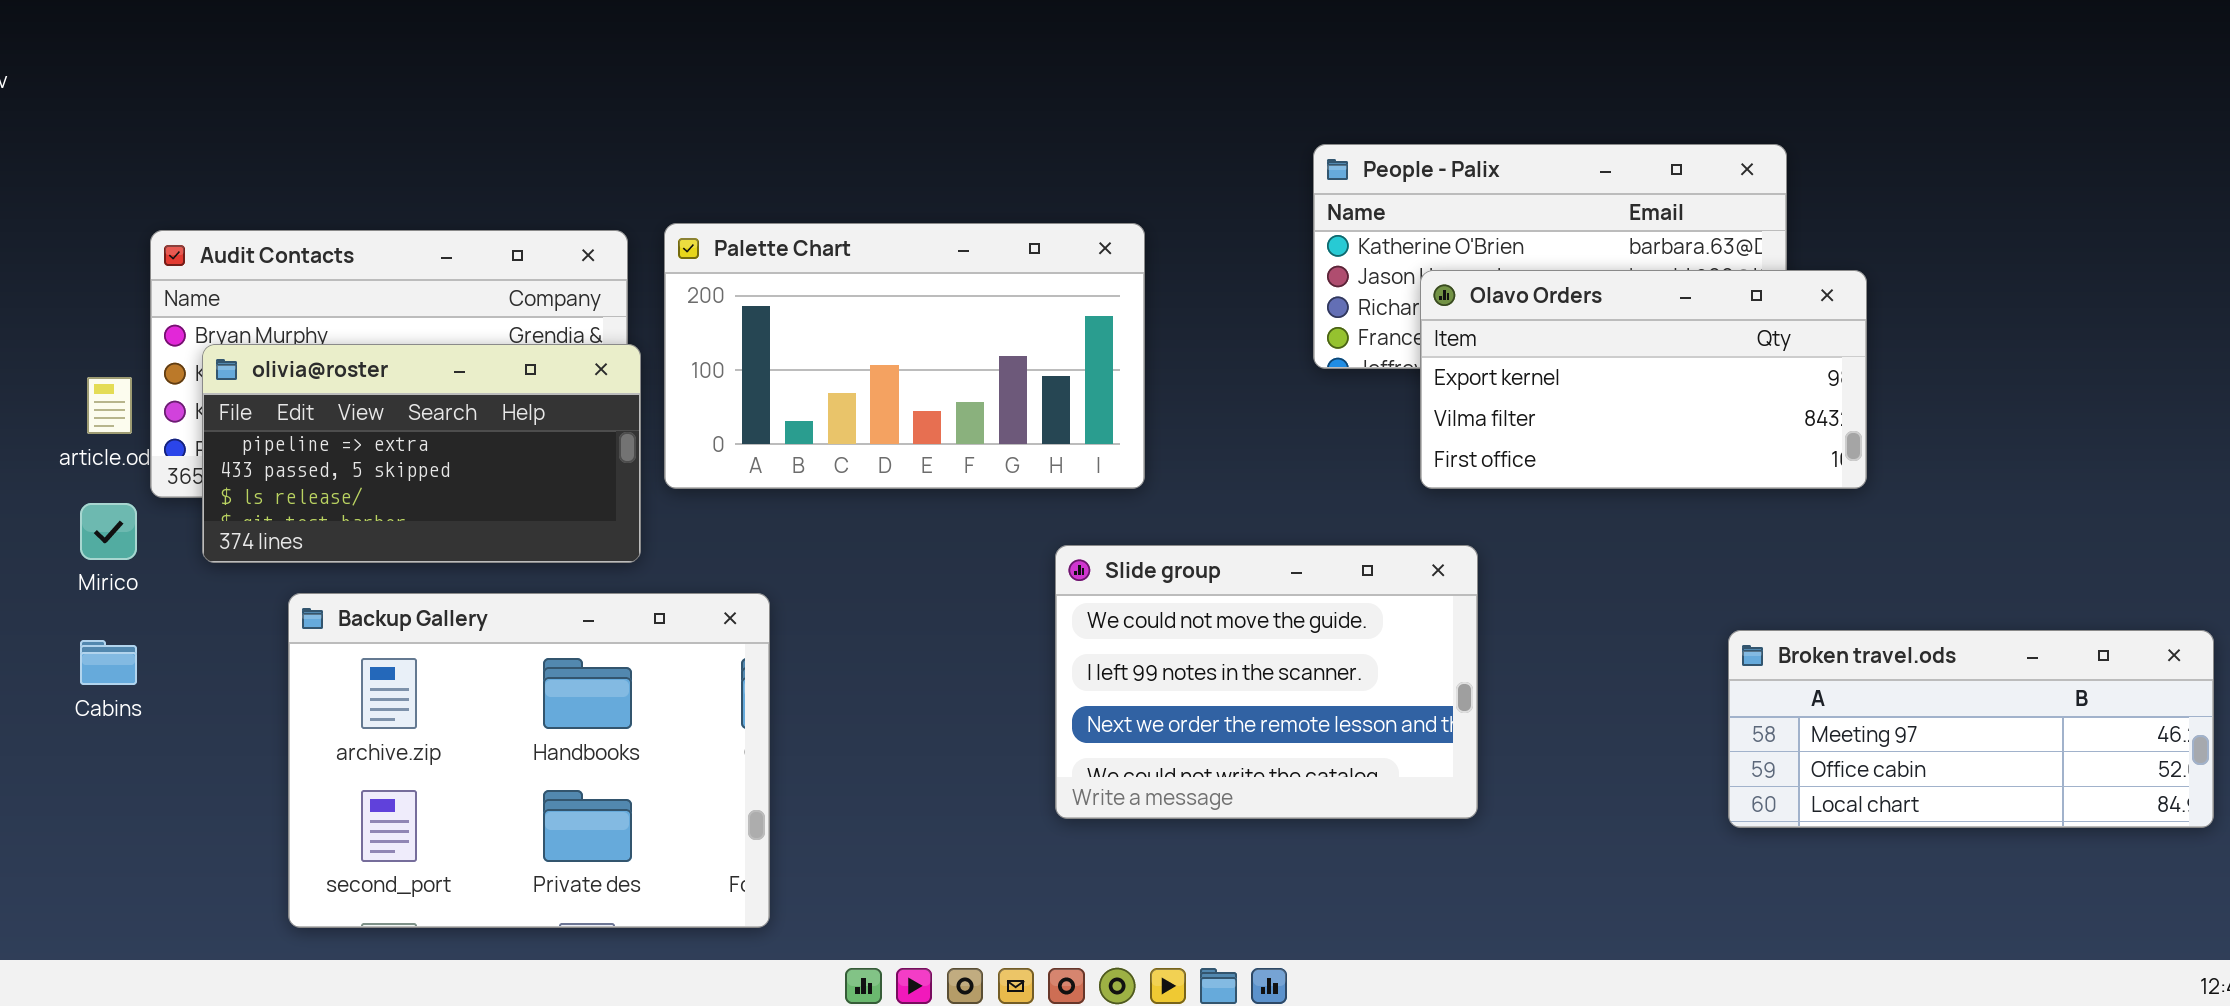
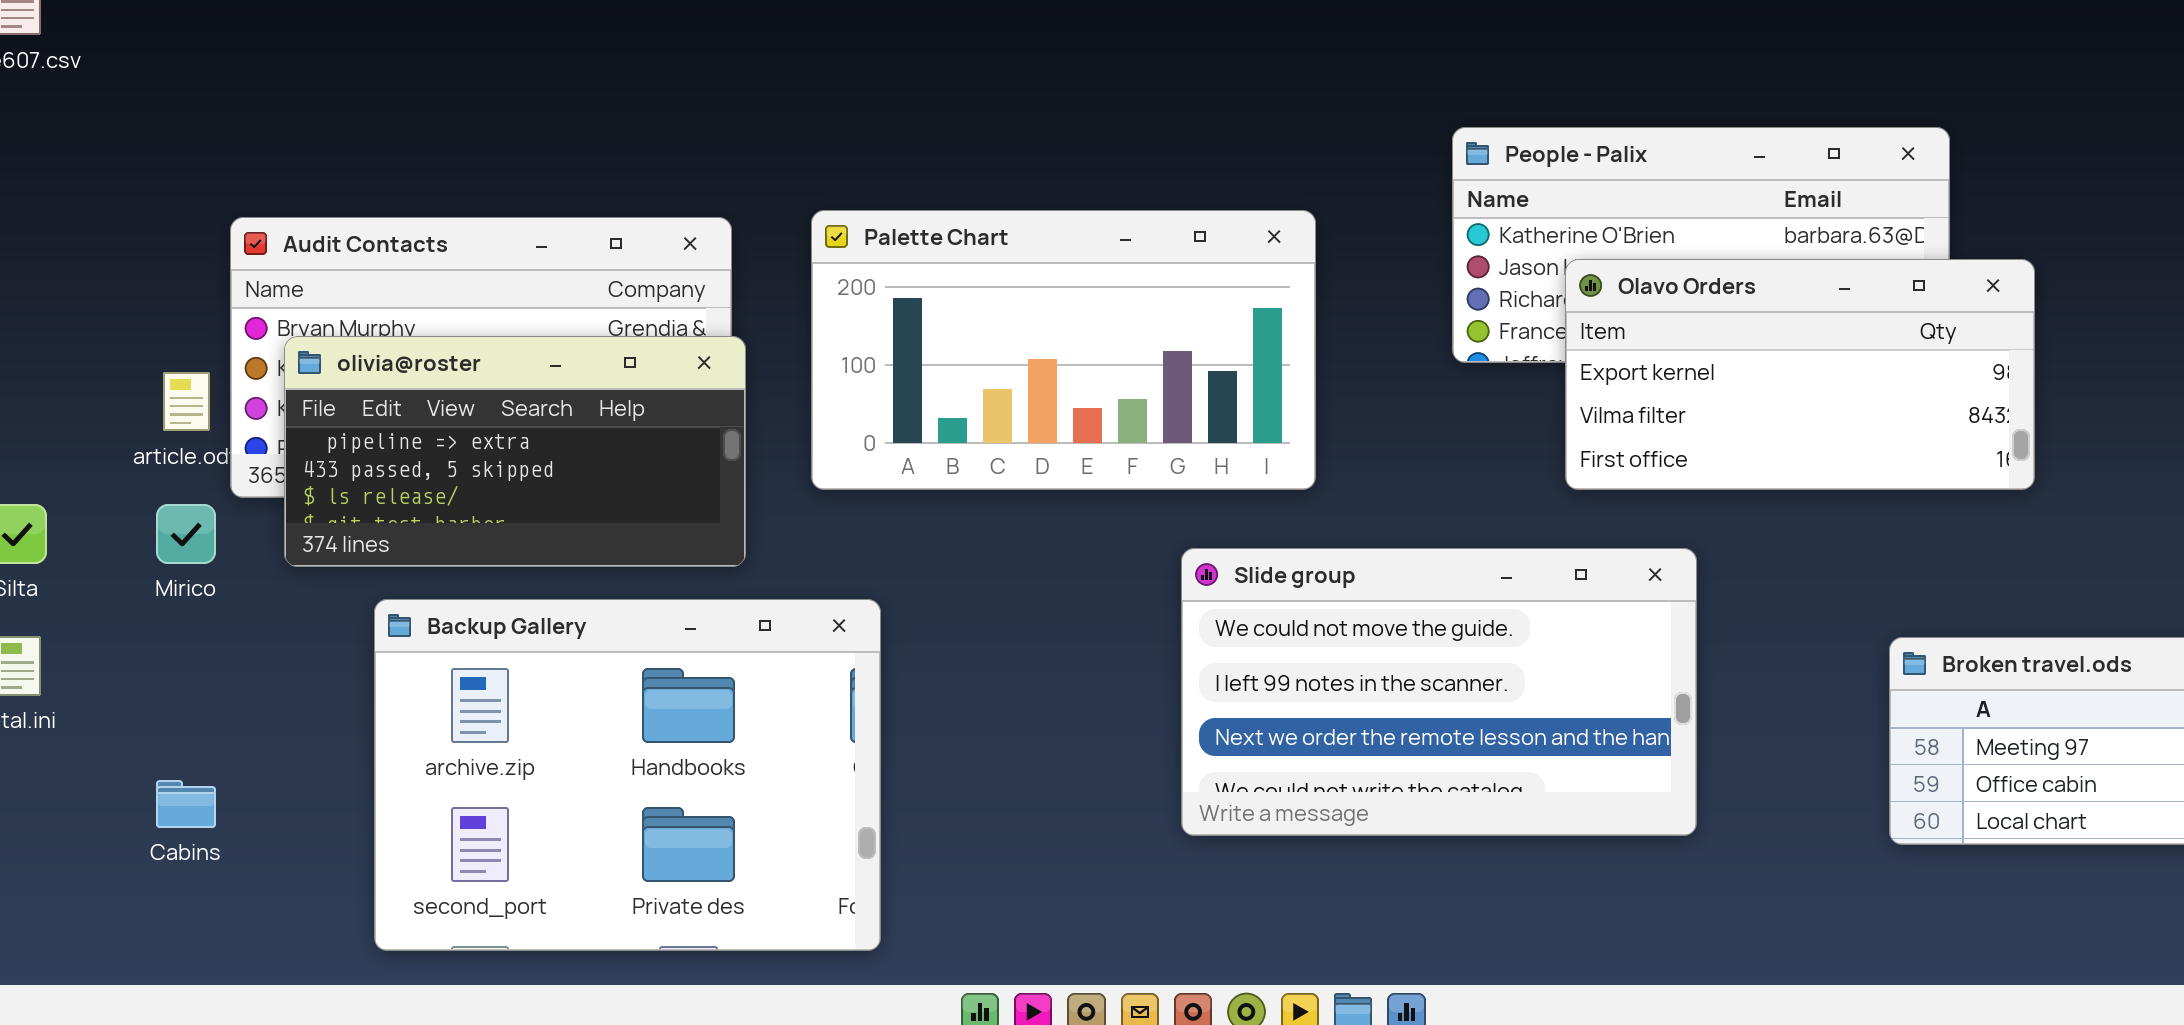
Palette Chart: [664,223,1145,489] -> [811,210,1316,490], moved
Slide group: [1055,545,1478,819] -> [1181,548,1697,836], resized
Cabins: [80,640,137,685] -> [156,780,216,828], moved

